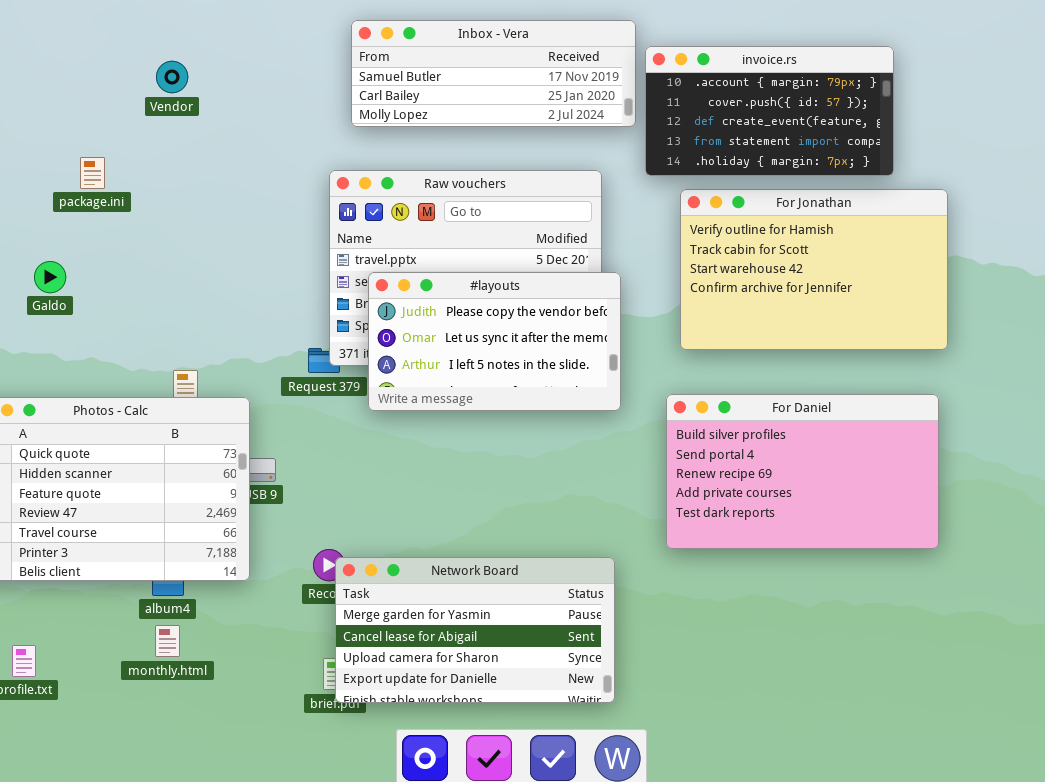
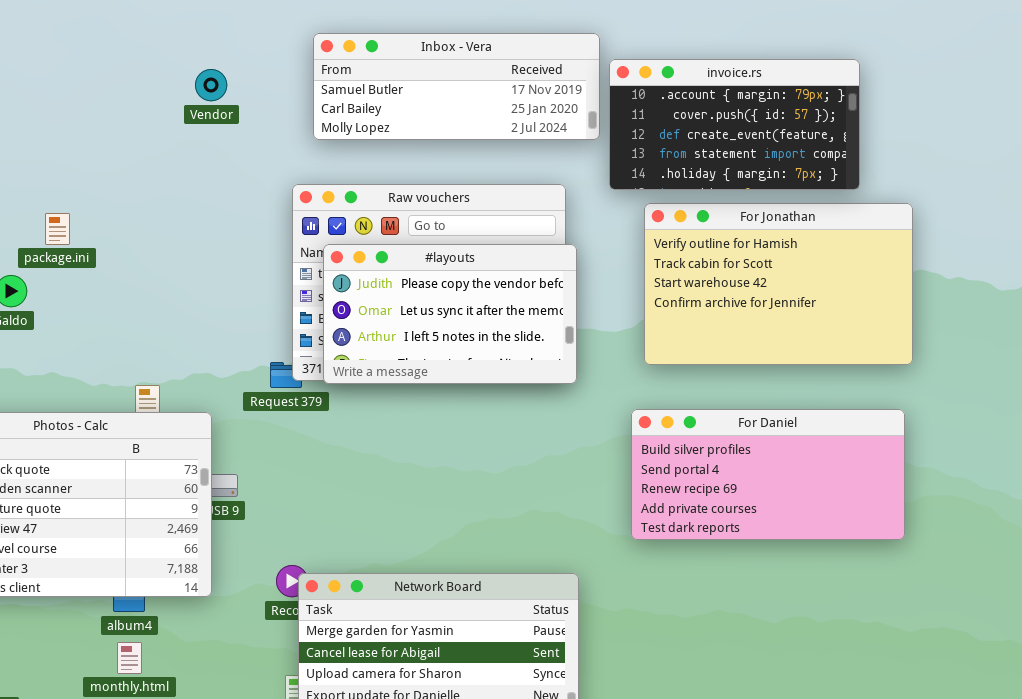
Vendor: [156,61,188,93] -> [195,69,227,101], moved
package.ini: [80,157,105,189] -> [45,213,70,245], moved
#layouts: [368,272,621,411] -> [323,244,577,384], moved
For Daniel: [666,394,939,549] -> [631,409,905,540], resized

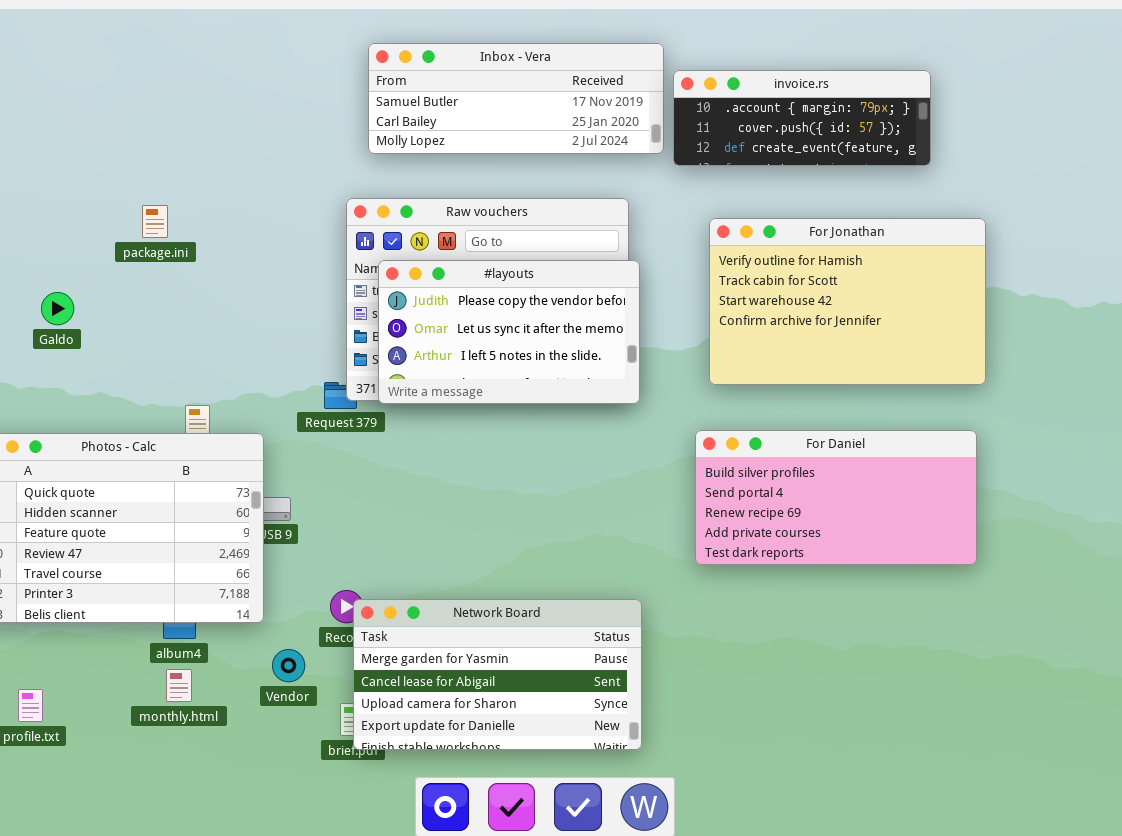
invoice.rs: [609,59,860,190] -> [673,70,931,166], resized
Vendor: [195,69,227,101] -> [272,649,305,682], moved
package.ini: [45,213,70,245] -> [142,205,168,238], moved

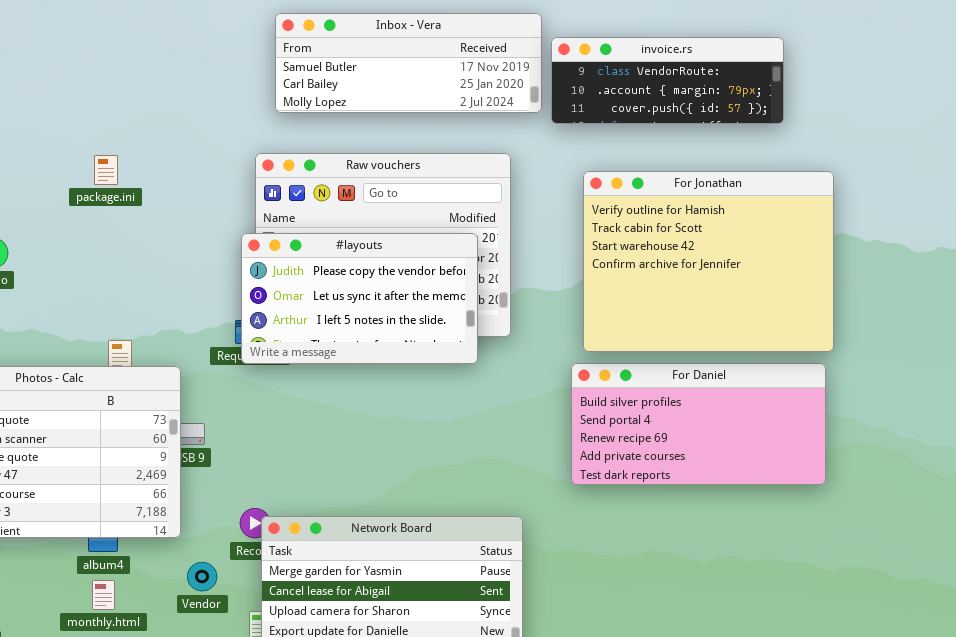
invoice.rs: [673,70,931,166] -> [551,37,784,124], scrolled up 1 row
package.ini: [142,205,168,238] -> [94,155,118,185], moved
For Jonathan: [709,218,986,385] -> [583,171,834,352], resized
#layouts: [378,260,640,404] -> [241,233,478,364], moved

